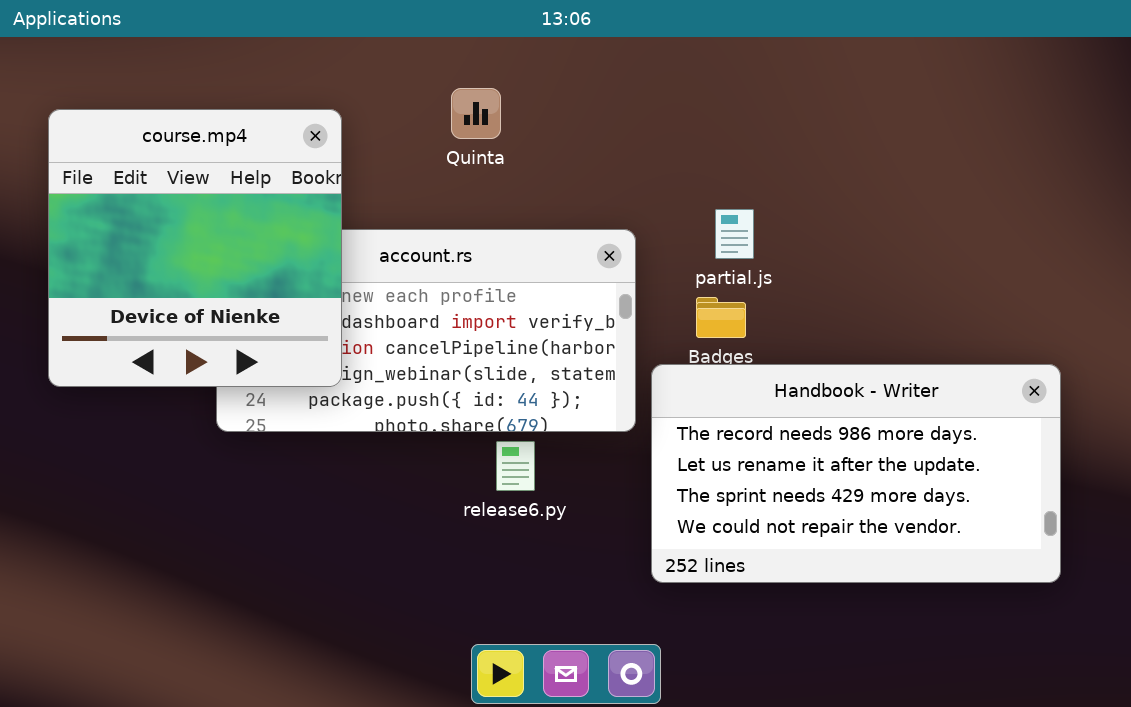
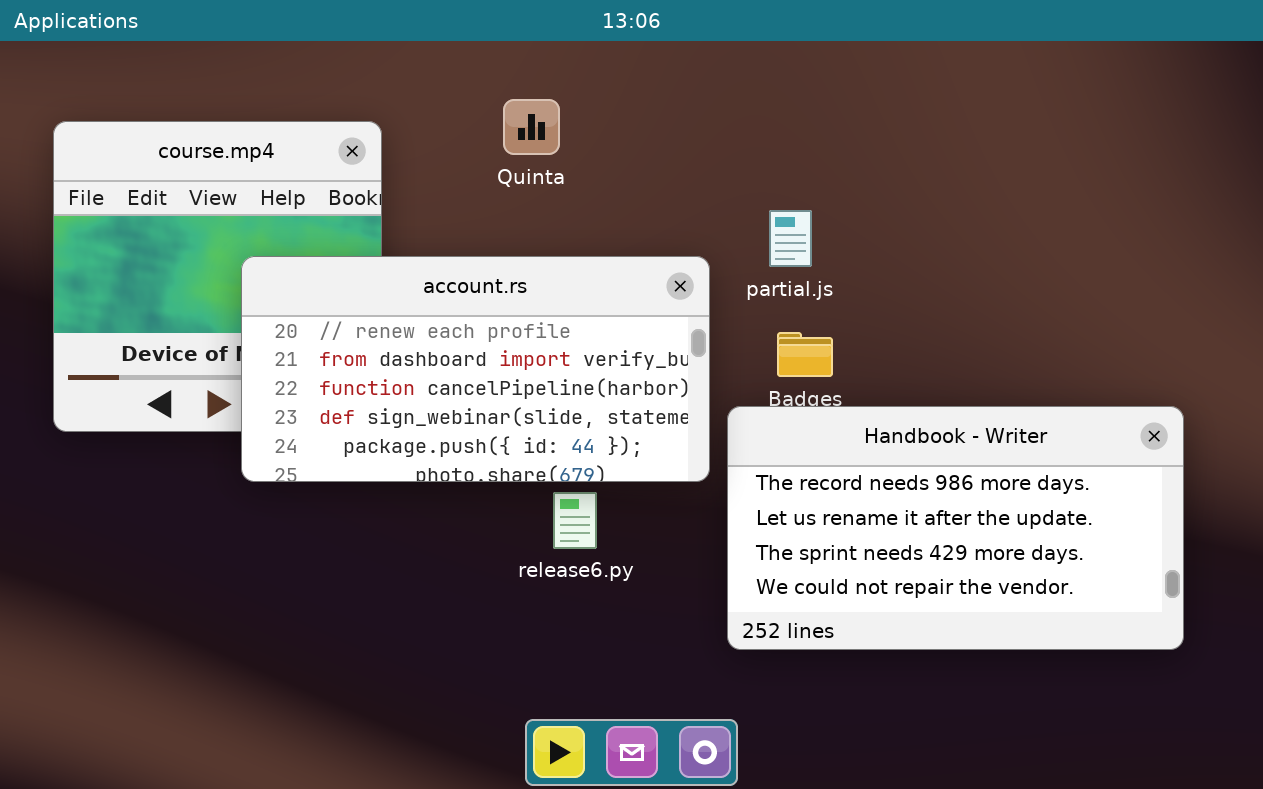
partial.js: [715,209,754,259] -> [769,210,812,267], moved
account.rs: [216,229,636,432] -> [241,256,710,482], raised

